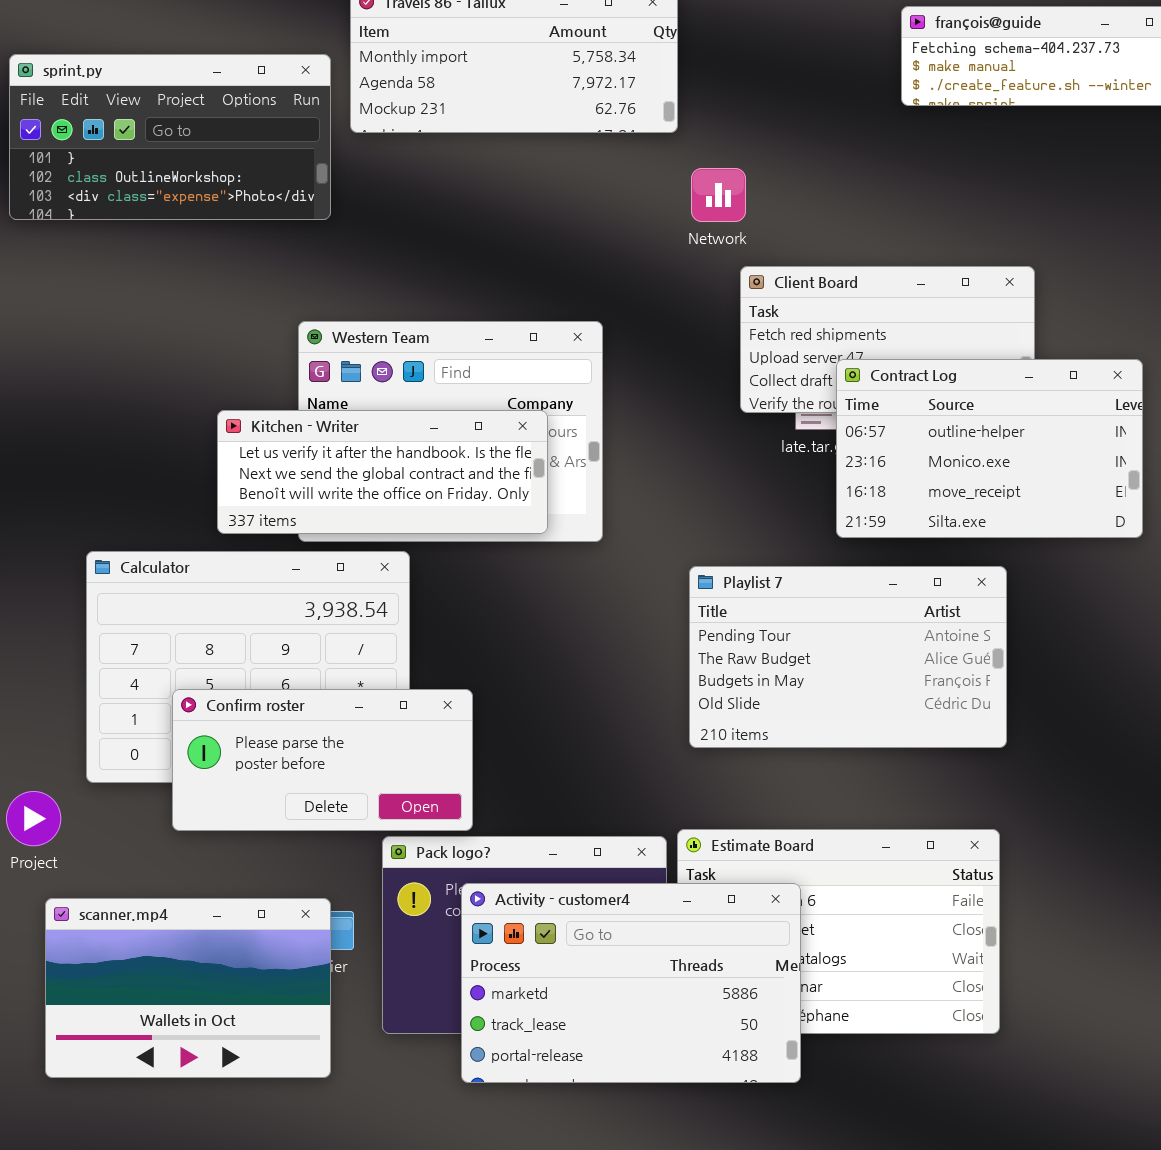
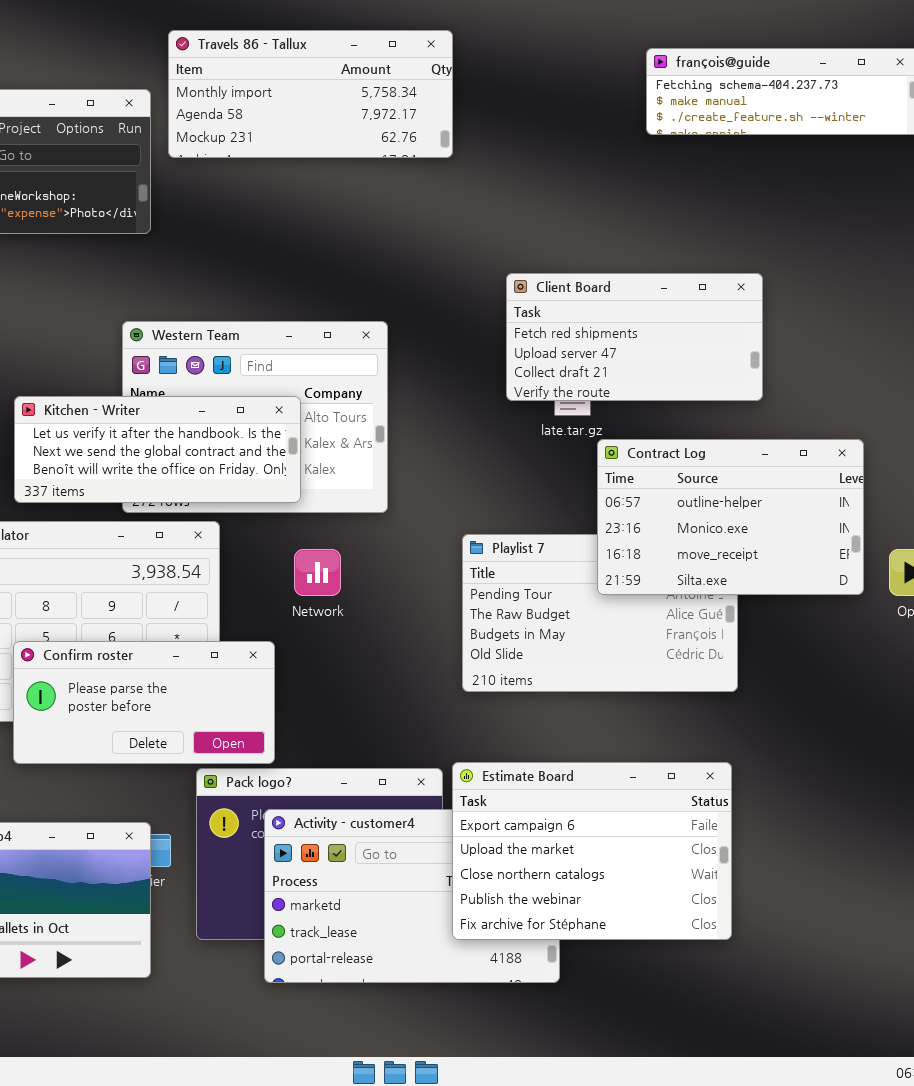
Network: [691,168,746,222] -> [294,549,341,596], moved
Contract Log: [836,359,1143,538] -> [597,439,864,595], moved
Kitchen - Writer: [217,410,548,534] -> [14,396,301,503], moved
Estimate Board: [677,829,1000,1034] -> [452,762,732,940], raised

